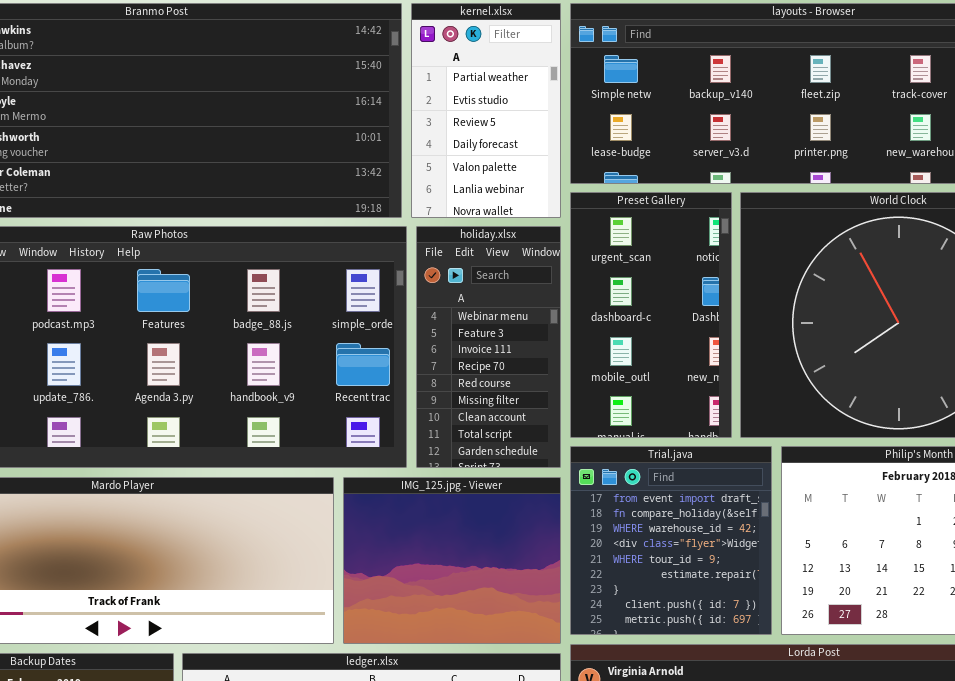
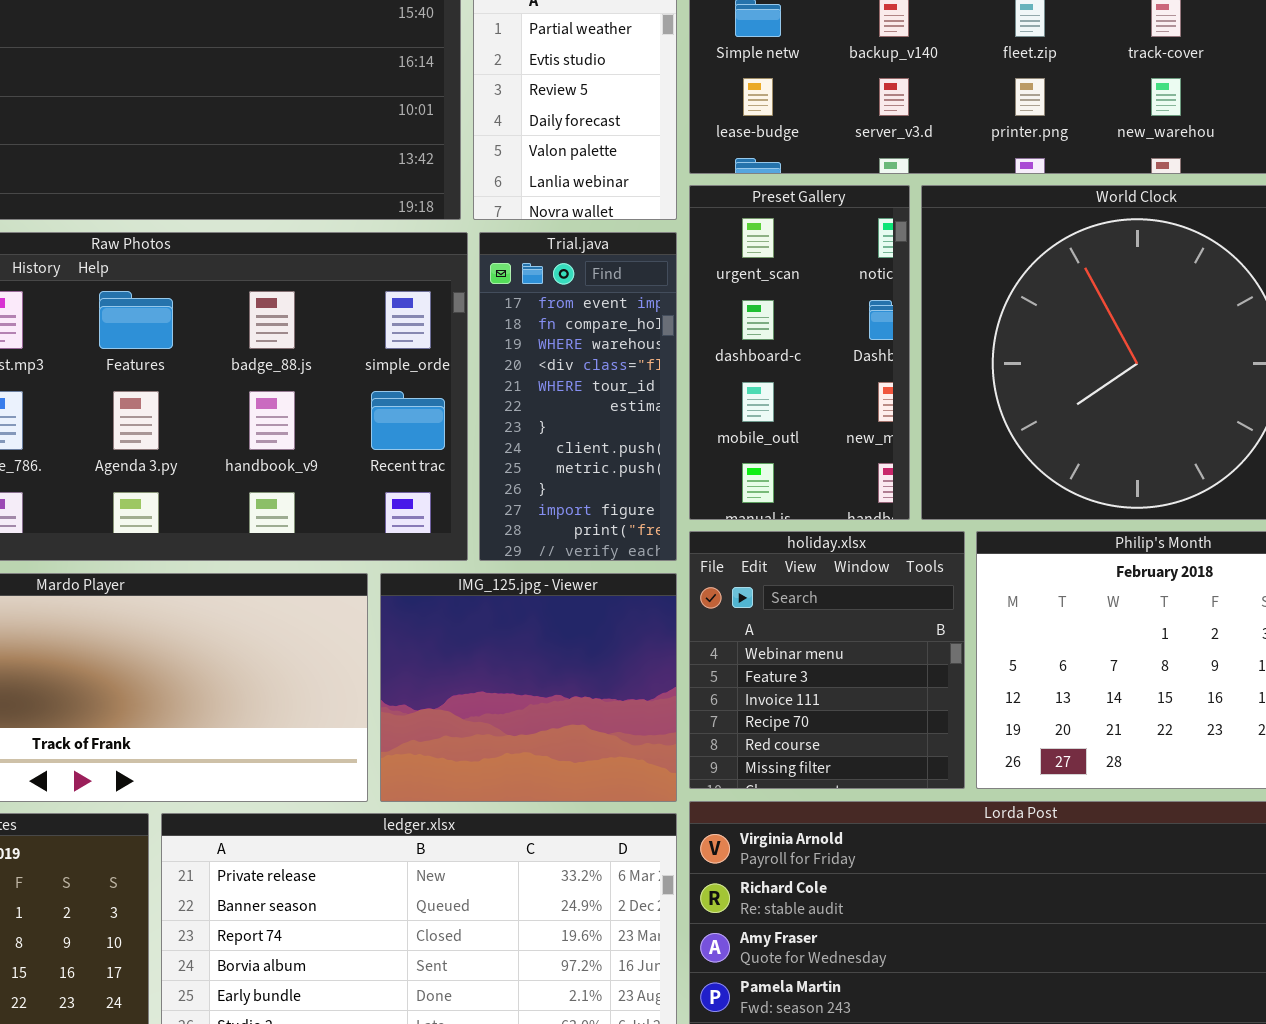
holiday.xlsx: [416,226,561,468] -> [689,531,965,789], moved, resized
Trial.java: [570,446,772,635] -> [479,232,677,561], moved, resized

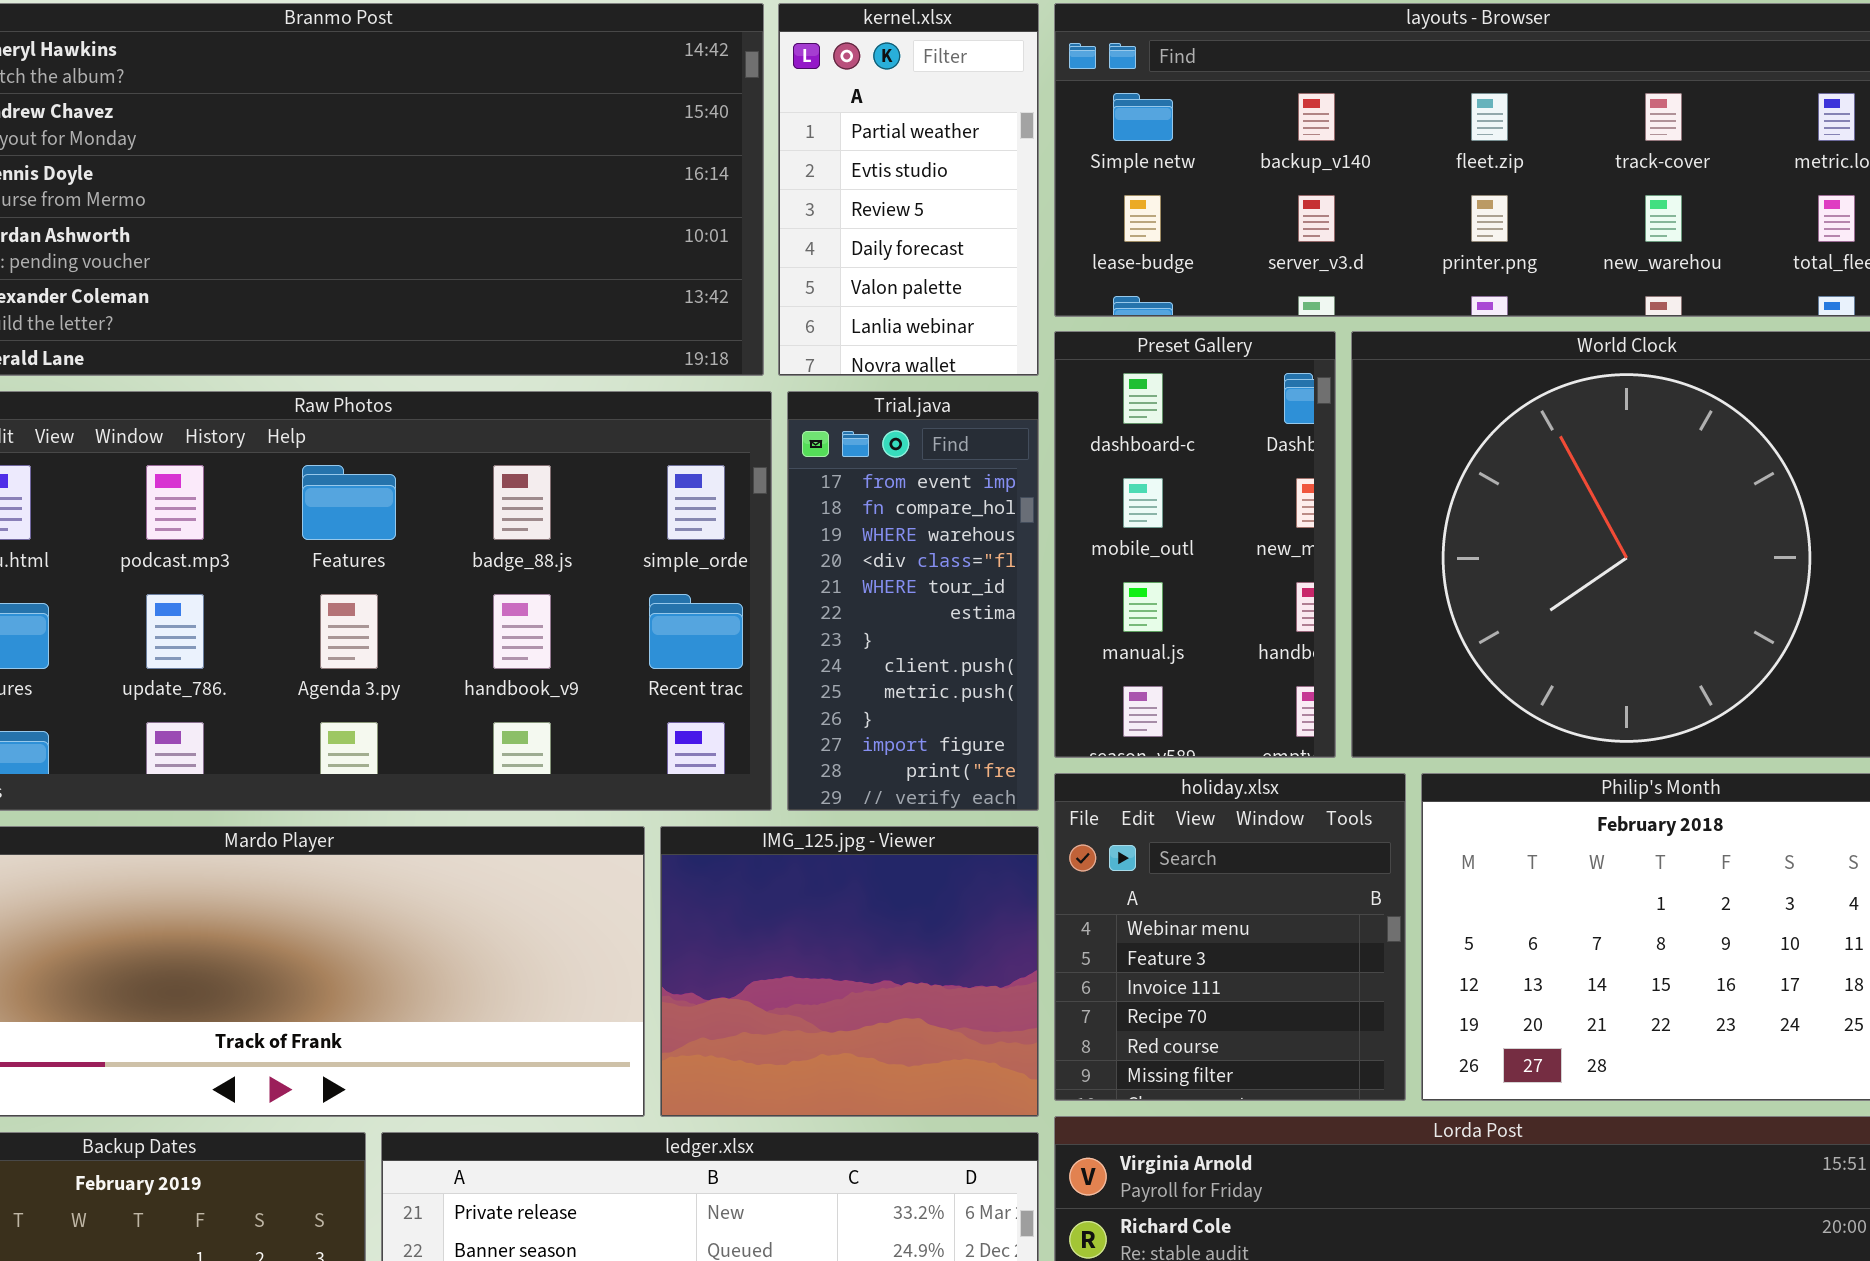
Preset Gallery: [689,185,910,520] -> [1054,331,1336,758], scrolled down 1 row

